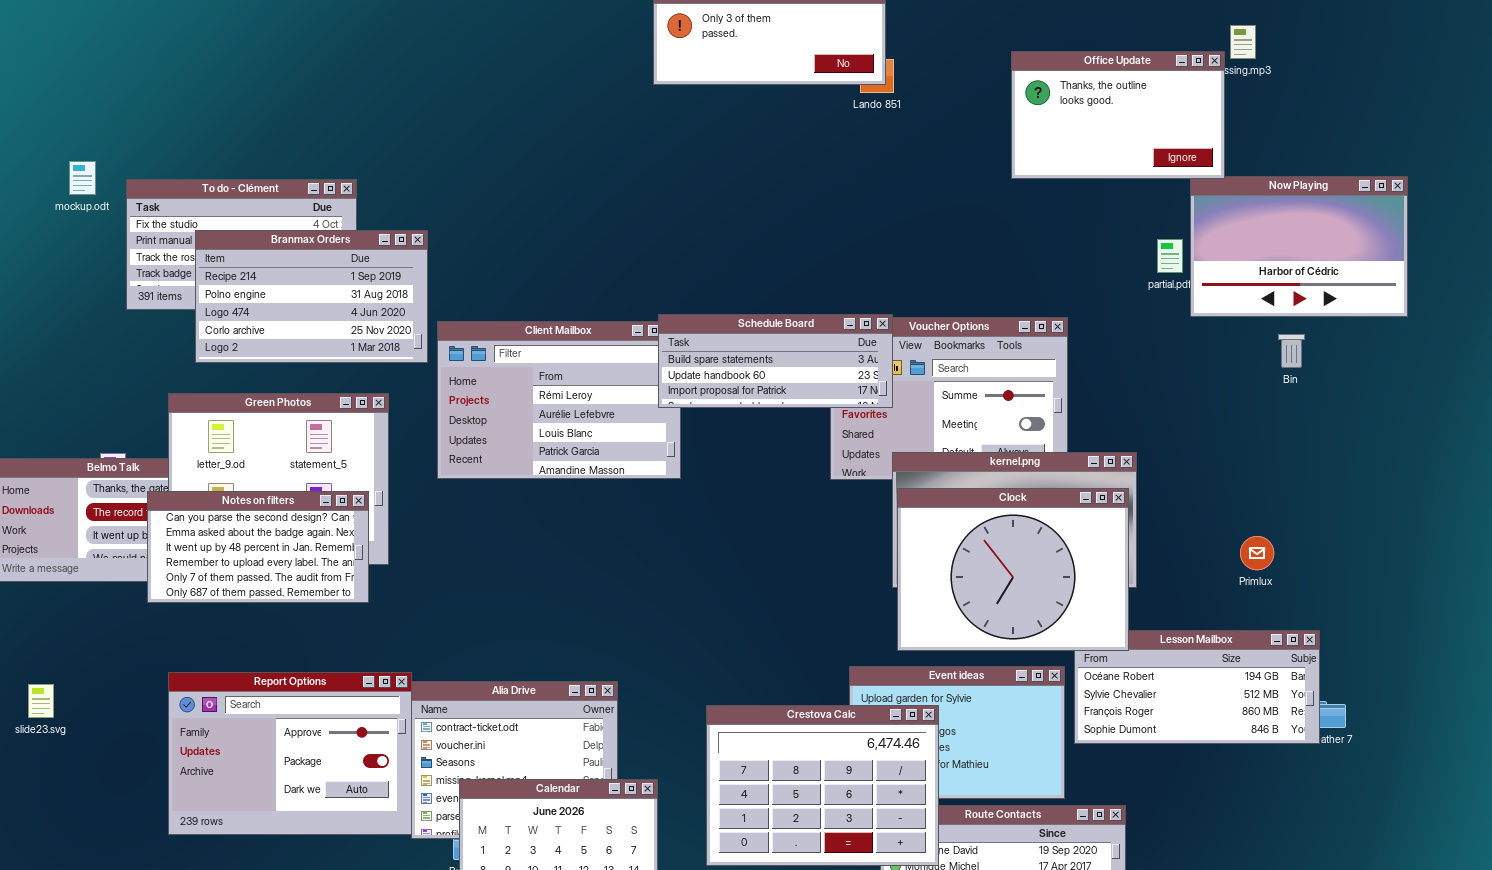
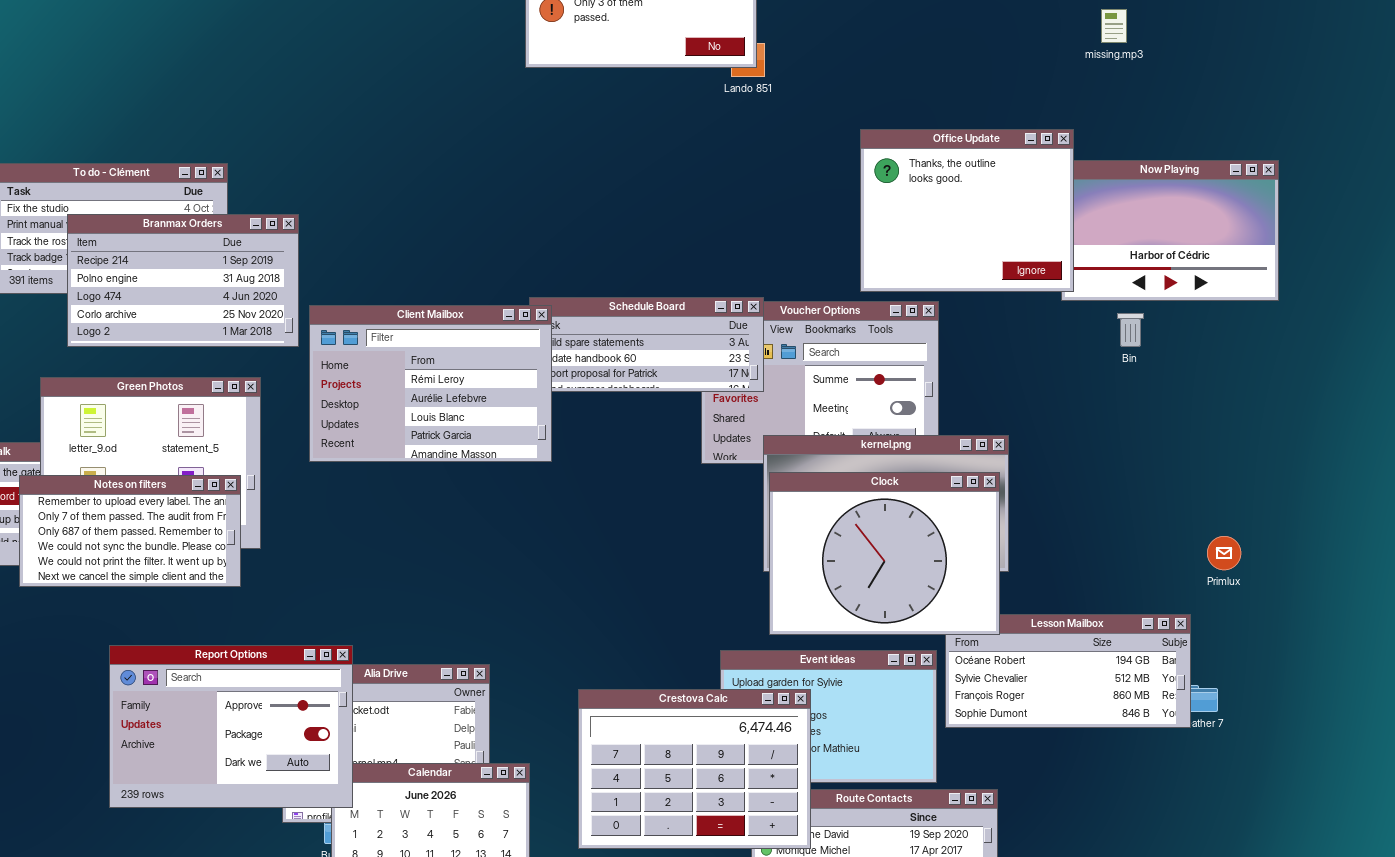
Office Update: [1011,51,1225,179] -> [860,129,1074,292], moved, resized
Client Mailbox: [437,321,681,479] -> [309,305,552,462], raised
Bin: [1278,334,1305,368] -> [1117,313,1144,347], moved
Notes on filters: [147,491,369,603] -> [19,475,241,587], scrolled down 3 rows
Primlux: [1240,536,1274,570] -> [1207,536,1241,570], moved
Report Options: [168,672,412,835] -> [109,645,353,808], moved

